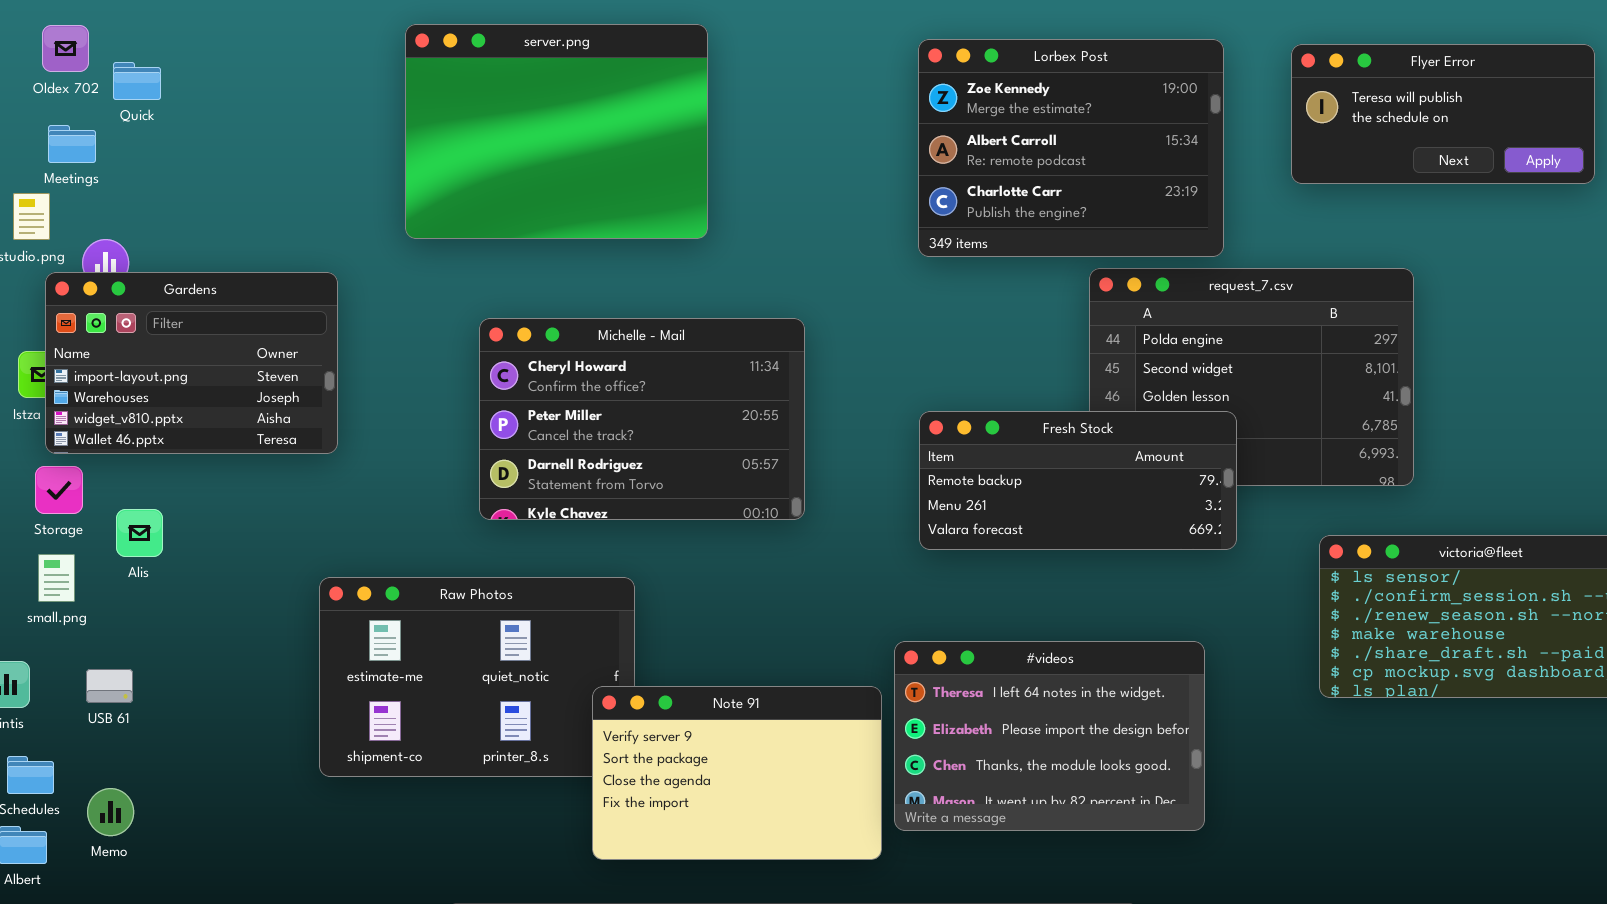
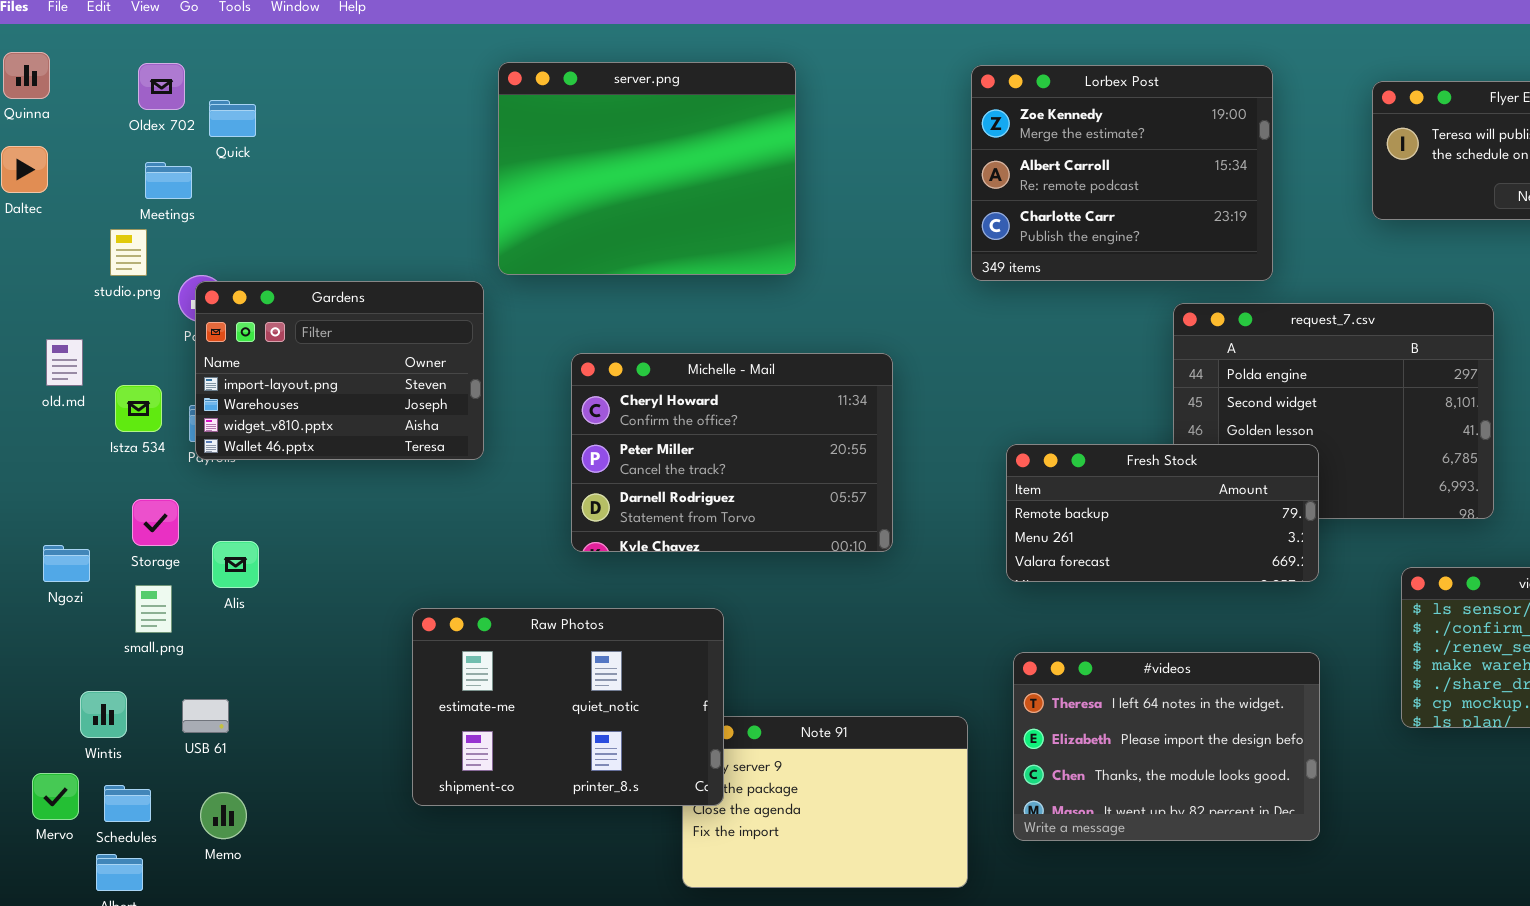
Lorbex Post: [918,39,1224,257] -> [971,65,1273,281], moved
Gardens: [45,272,338,454] -> [195,281,484,460], moved
Raw Photos: [319,577,635,777] -> [412,608,724,806], raised
#videos: [894,641,1205,831] -> [1013,652,1320,841], moved
Memo: [87,788,134,836] -> [200,792,247,839], moved

